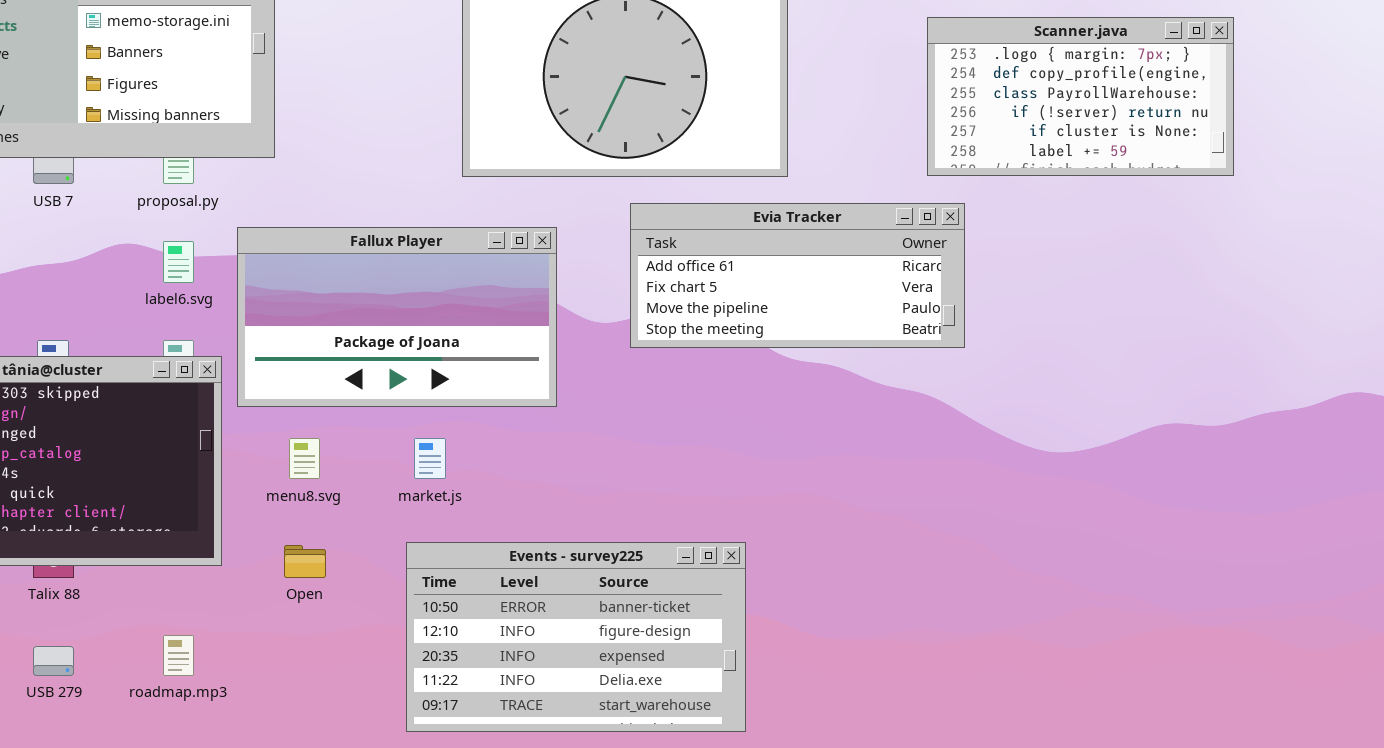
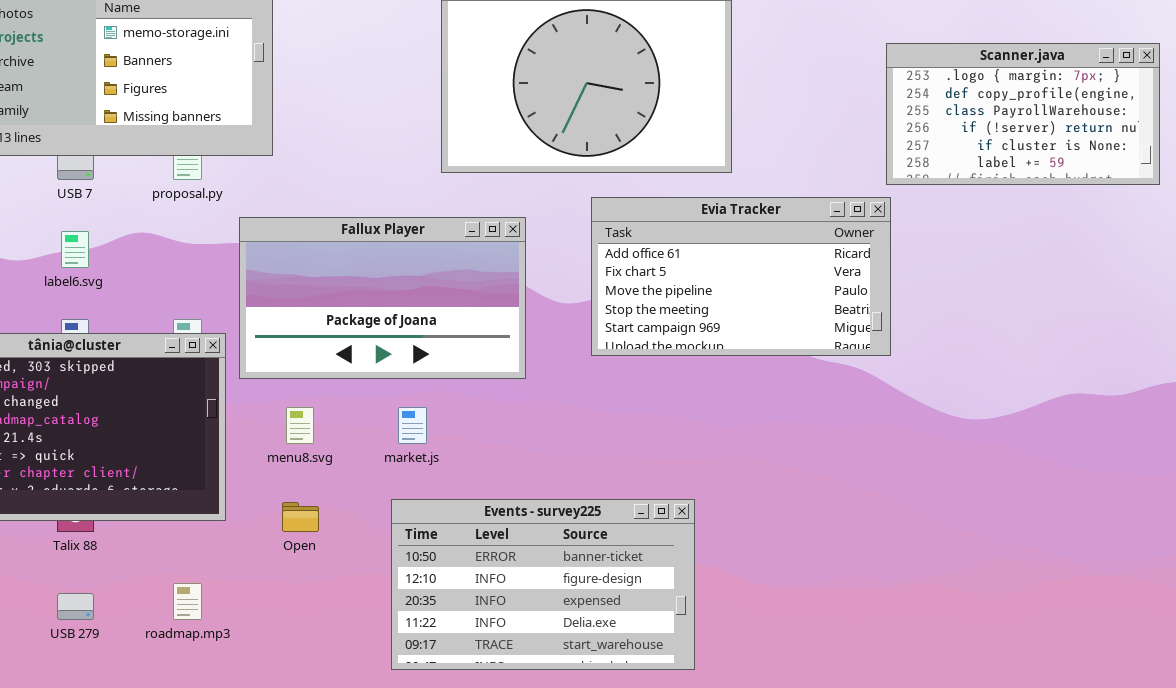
Scanner.java: [927,17,1234,176] -> [886,43,1160,185], moved
Evia Tracker: [630,203,965,348] -> [591,197,891,356], resized
label6.svg: [163,241,194,283] -> [61,231,89,268], moved

